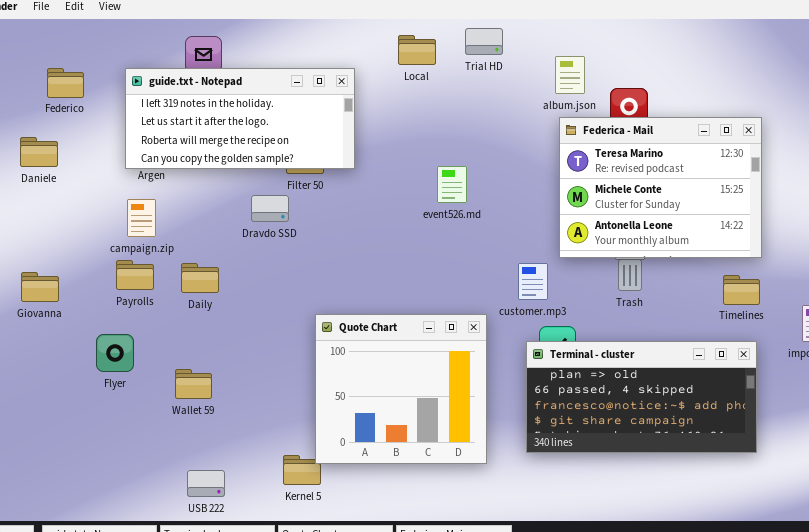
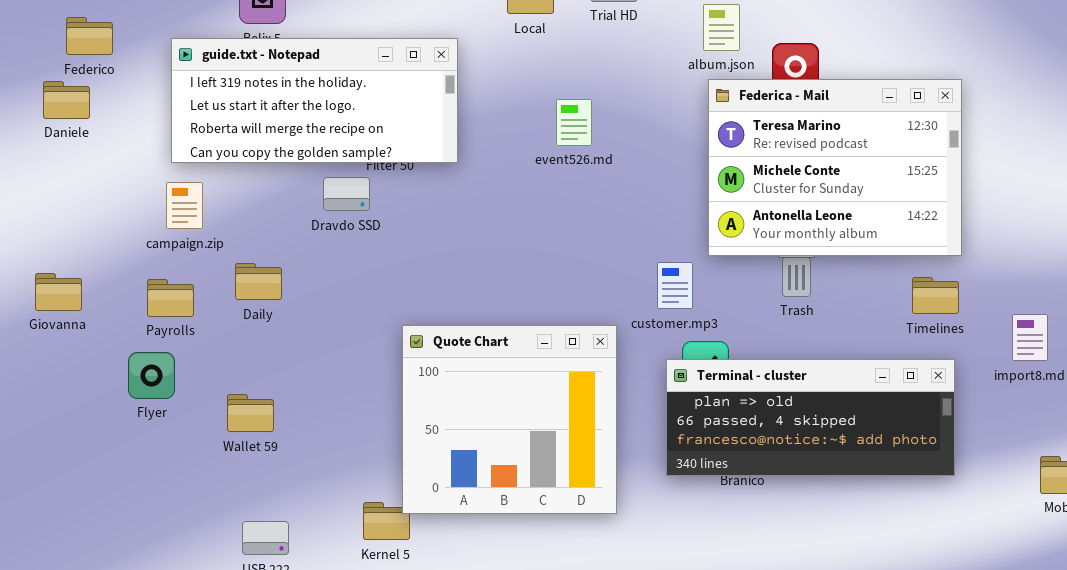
guide.txt - Notepad: [125,68,355,169] -> [171,38,458,163], moved
Daniele: [20,137,58,167] -> [43,81,90,119], moved
event526.md: [437,166,467,203] -> [556,99,592,146], moved
Payrolls: [116,260,154,290] -> [147,279,194,317], moved
Terminal - cluster: [526,341,757,453] -> [666,359,955,476], resized

